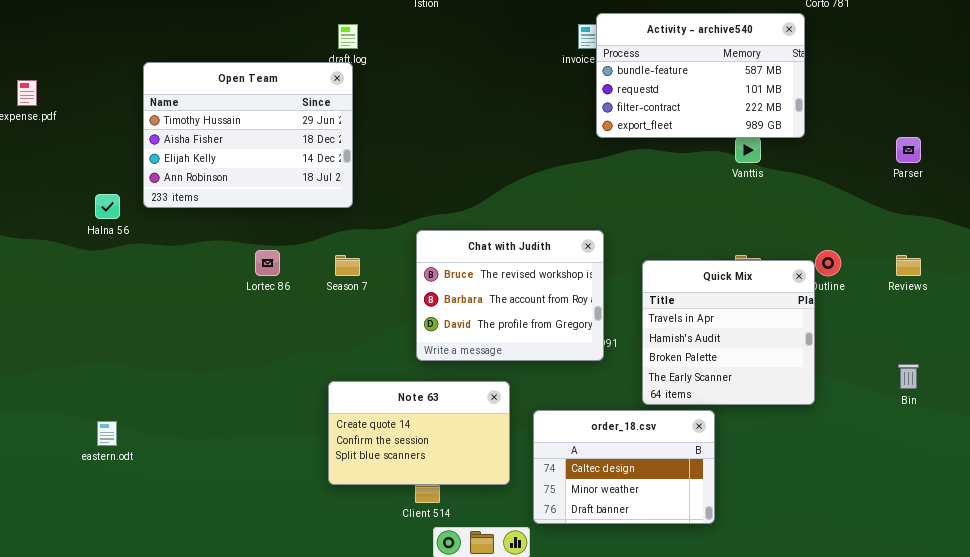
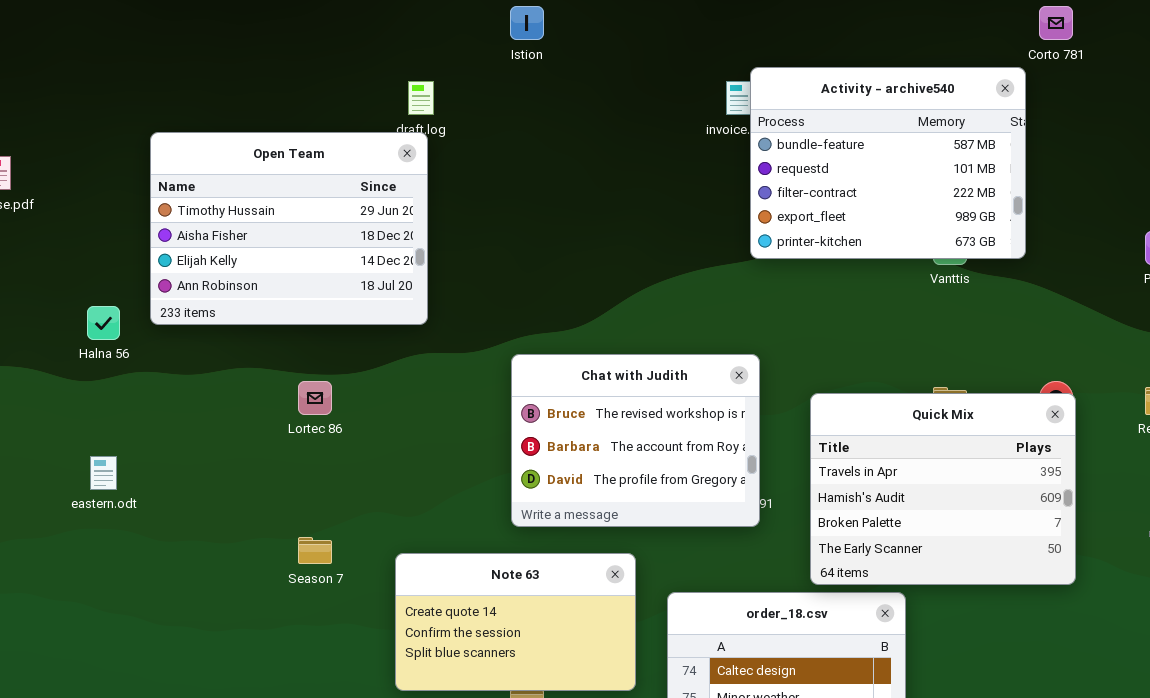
Activity - archive540: [596,13,805,138] -> [750,67,1026,259], resized
Season 7: [335,255,360,276] -> [298,537,332,564], moved
Quick Mix: [642,260,815,405] -> [810,393,1076,585], resized
eastern.odt: [97,421,117,446] -> [90,456,117,490], moved

